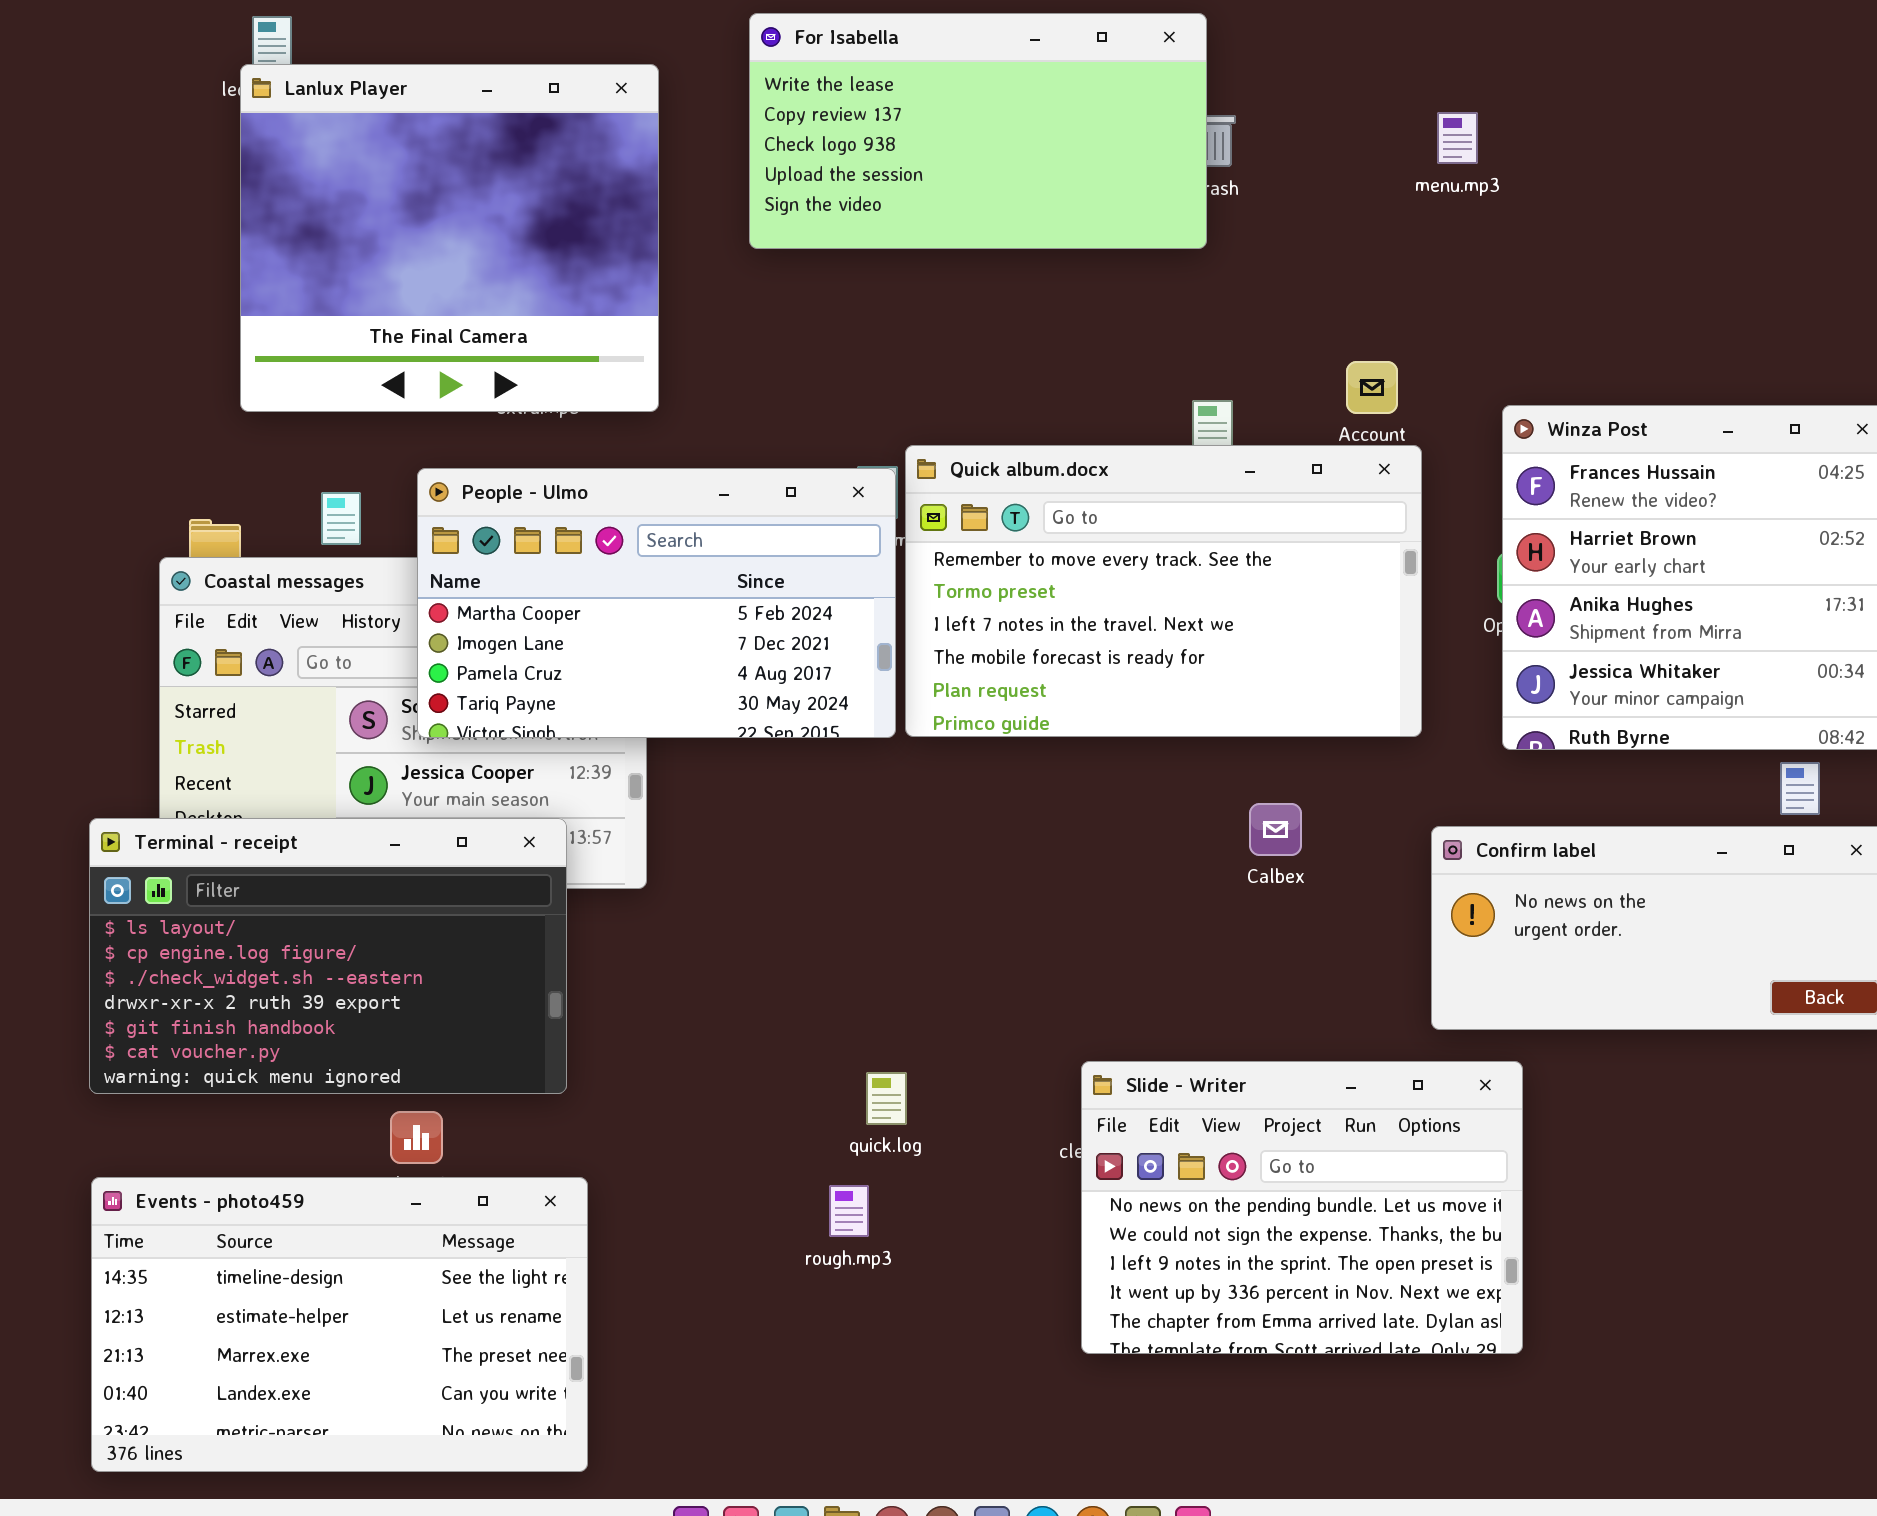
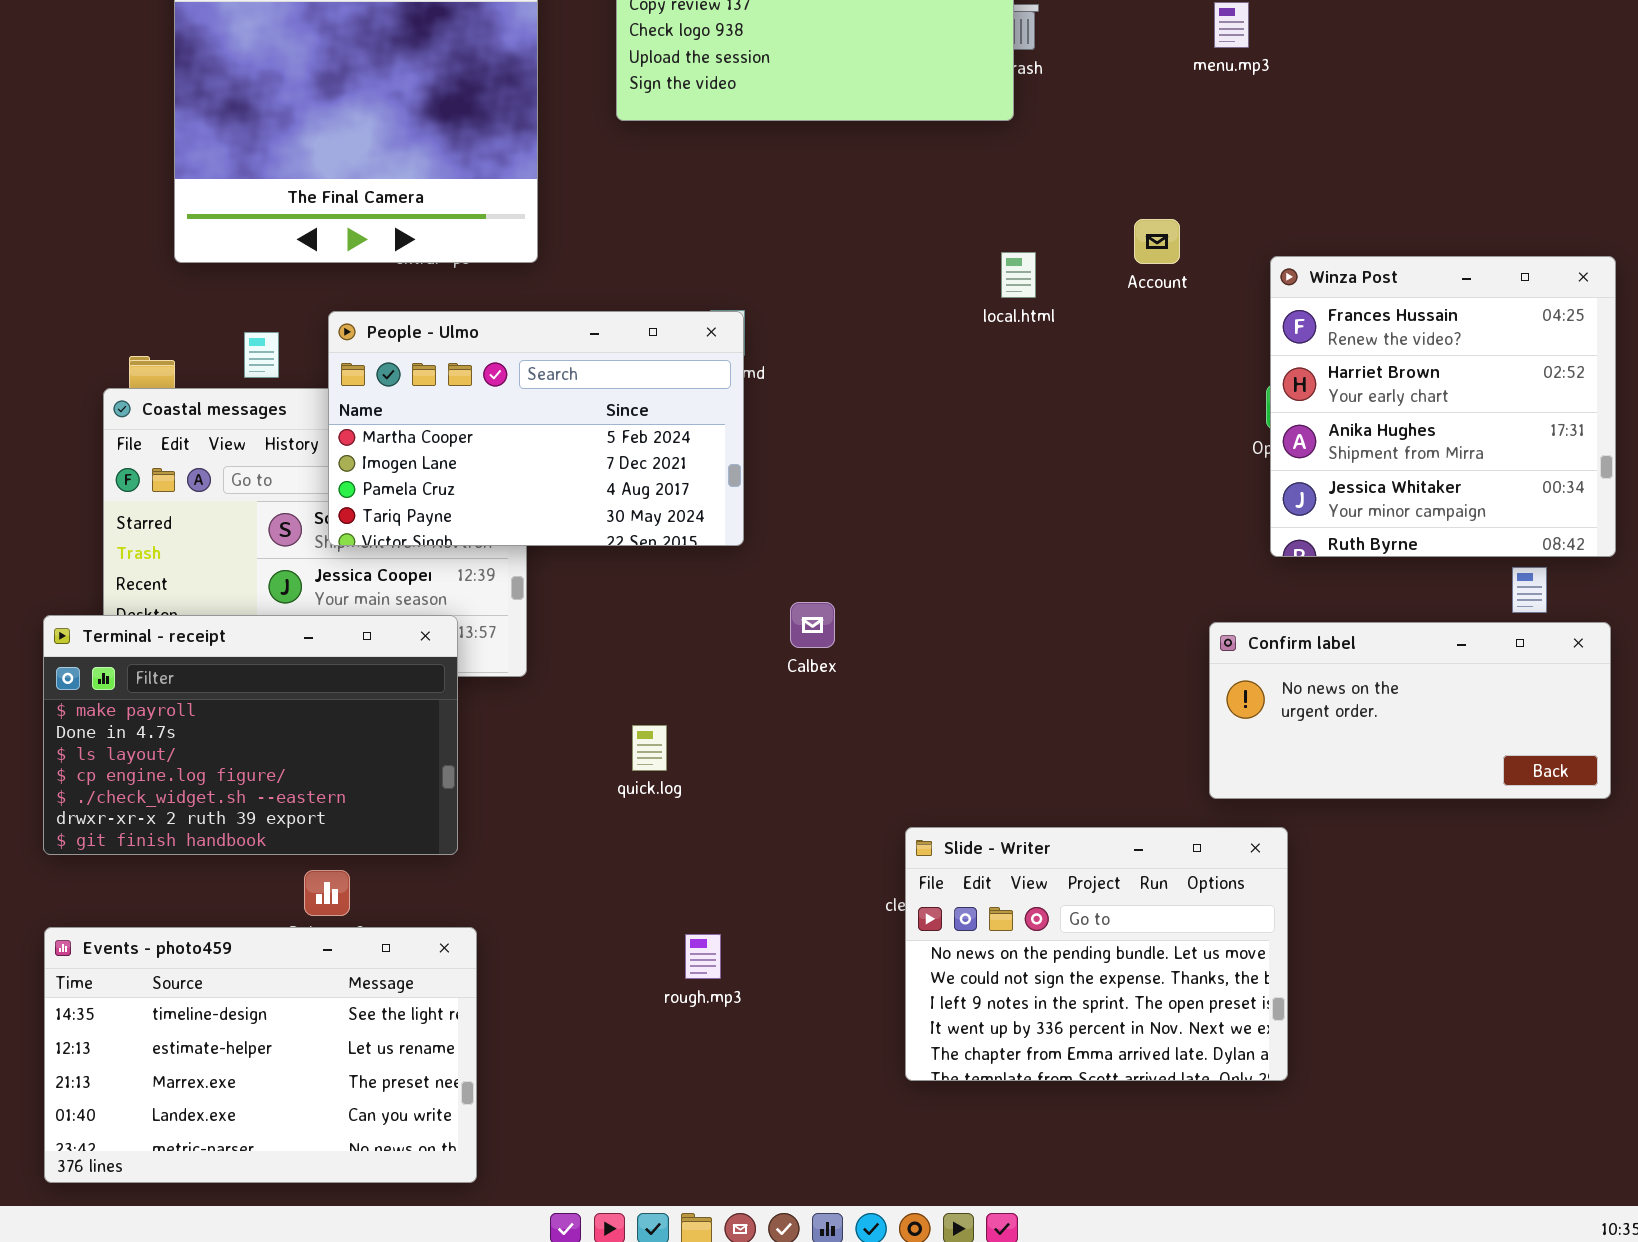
Quick album.docx: [905,445,1422,737] -> none, closed
Calbex: [1249,803,1302,856] -> [790,602,835,648], moved
Terminal - receipt: [89,818,567,1094] -> [43,615,458,855], scrolled up 2 rows
quick.log: [866,1072,907,1125] -> [632,725,667,771], moved

